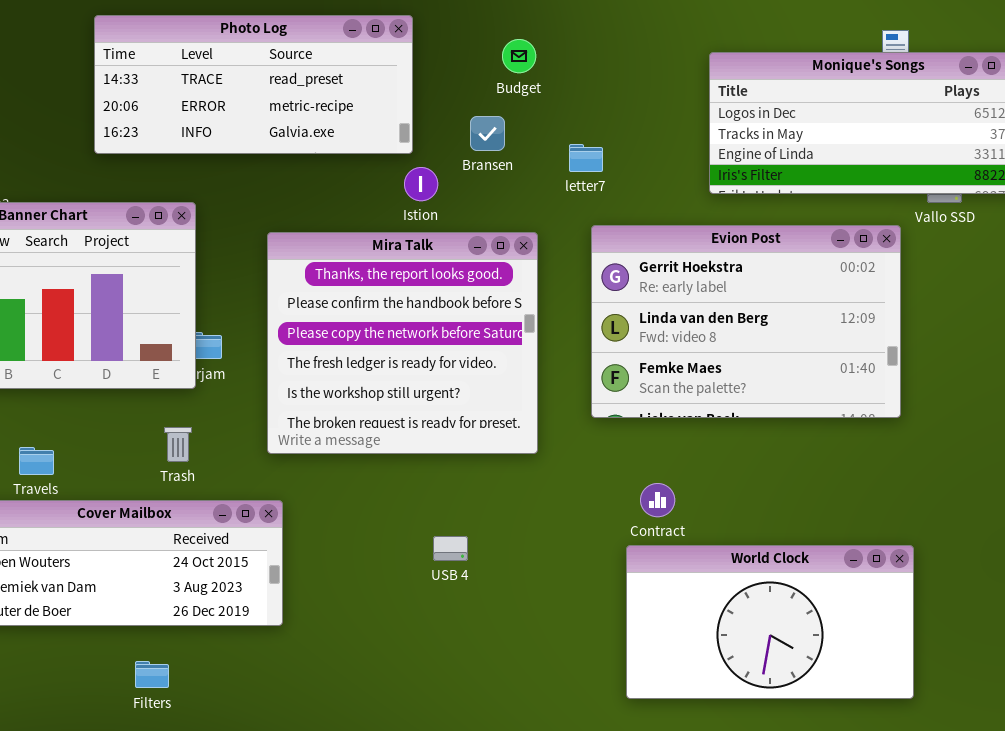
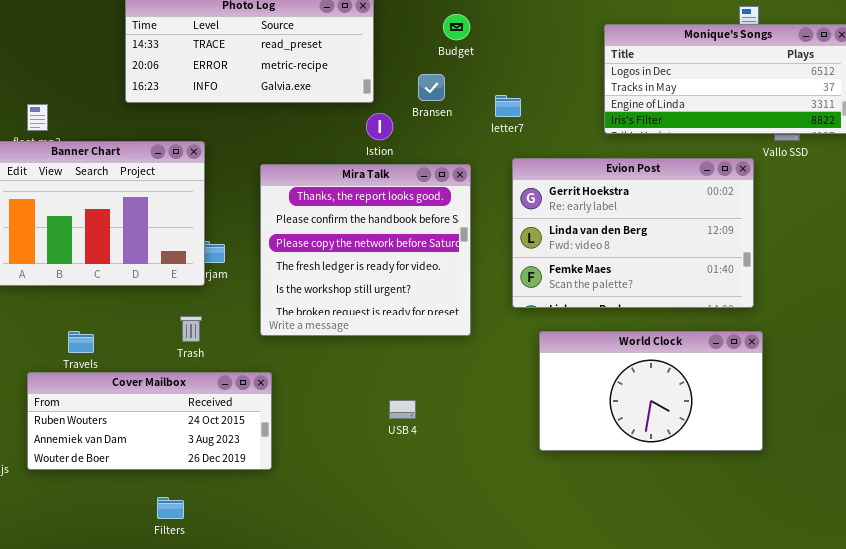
World Clock: [626,545,914,699] -> [539,331,763,451], moved

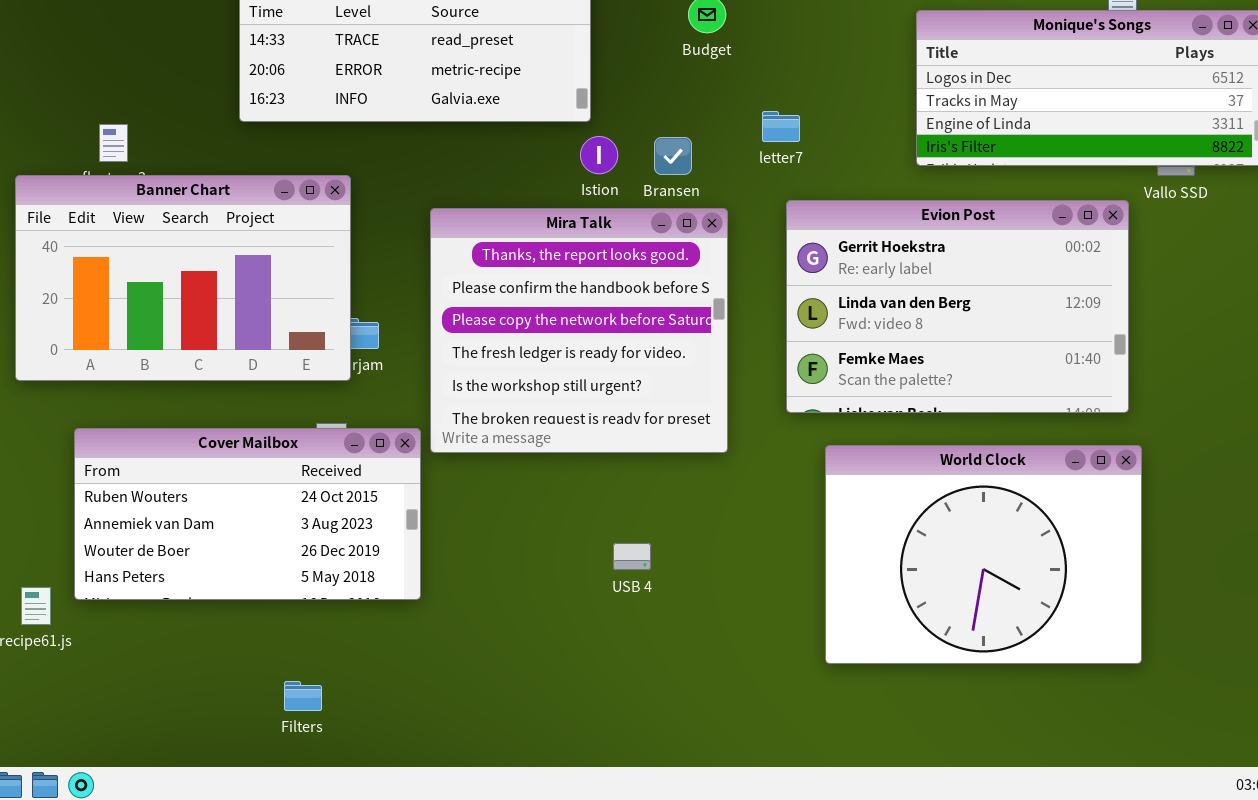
Bransen: [418,74,445,101] -> [654,137,692,175], moved
World Clock: [539,331,763,451] -> [825,445,1142,664], resized
Cover Mailbox: [27,372,272,470] -> [74,428,421,600], moved, resized

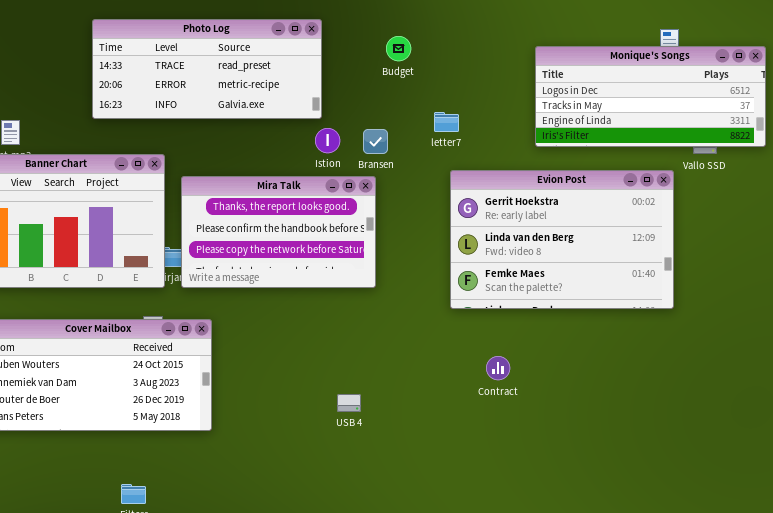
Mira Talk: [430,208,728,453] -> [181,176,376,288], moved, resized
World Clock: [825,445,1142,664] -> none, closed

